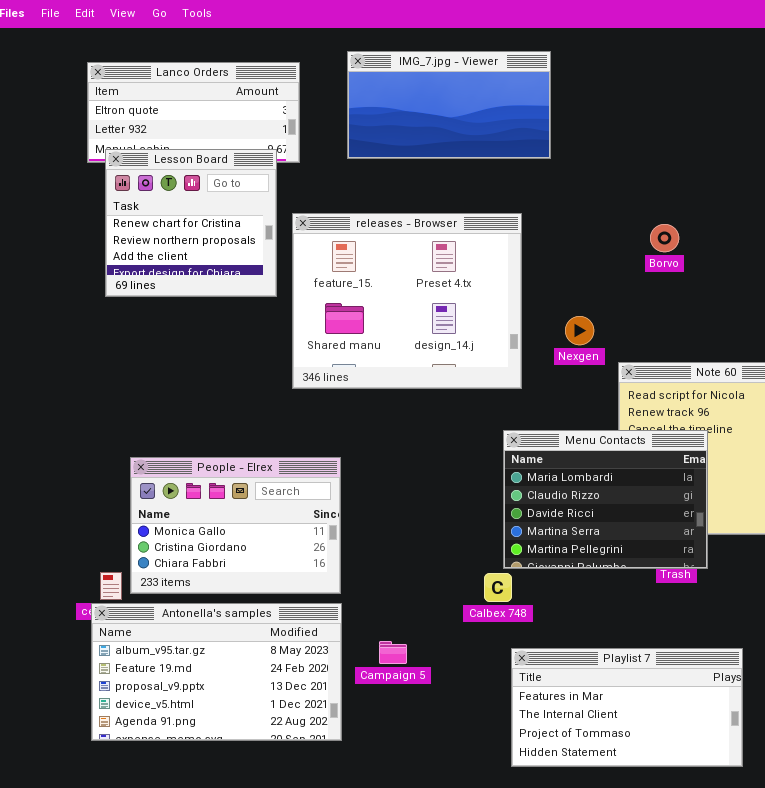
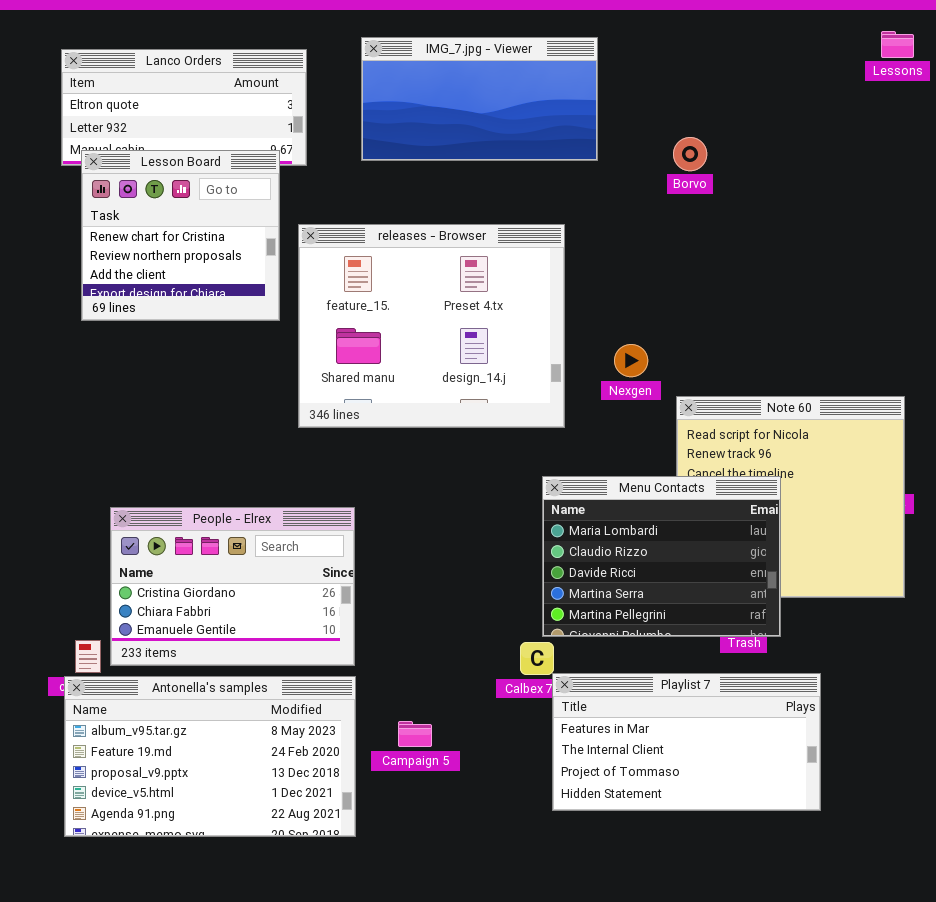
Borvo: [650,224,679,252] -> [673,137,707,171], moved
People - Elrex: [130,457,341,594] -> [110,507,355,666], scrolled down 1 row
Playlist 7: [511,648,743,767] -> [552,673,821,811], moved

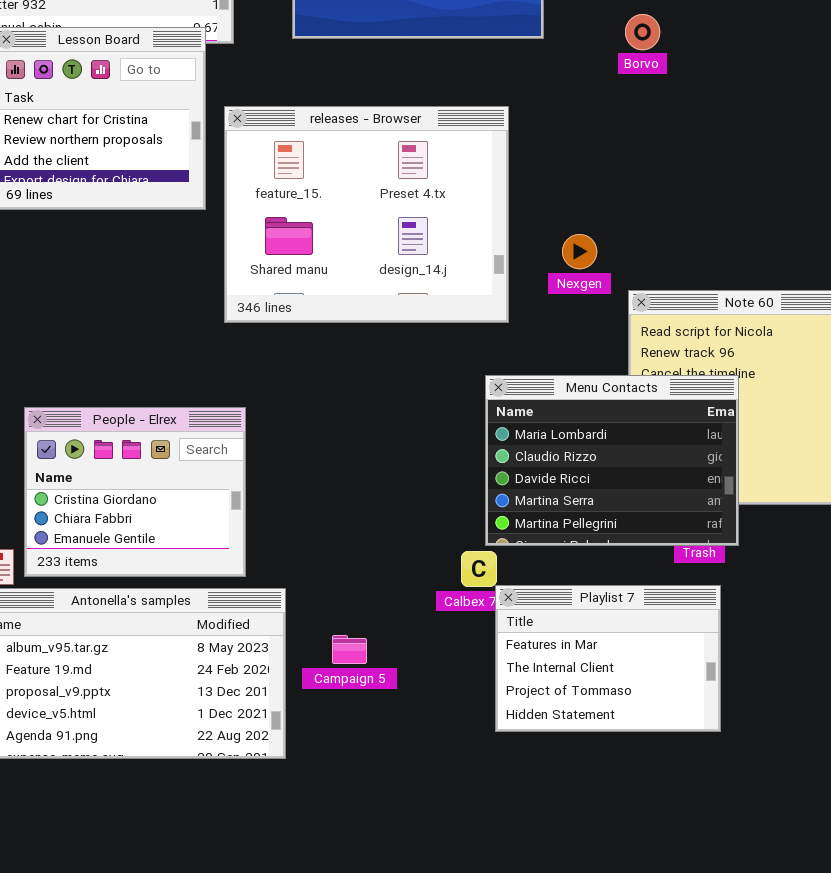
People - Elrex: [110,507,355,666] -> [24,407,246,577], resized
Playlist 7: [552,673,821,811] -> [495,585,721,732], resized

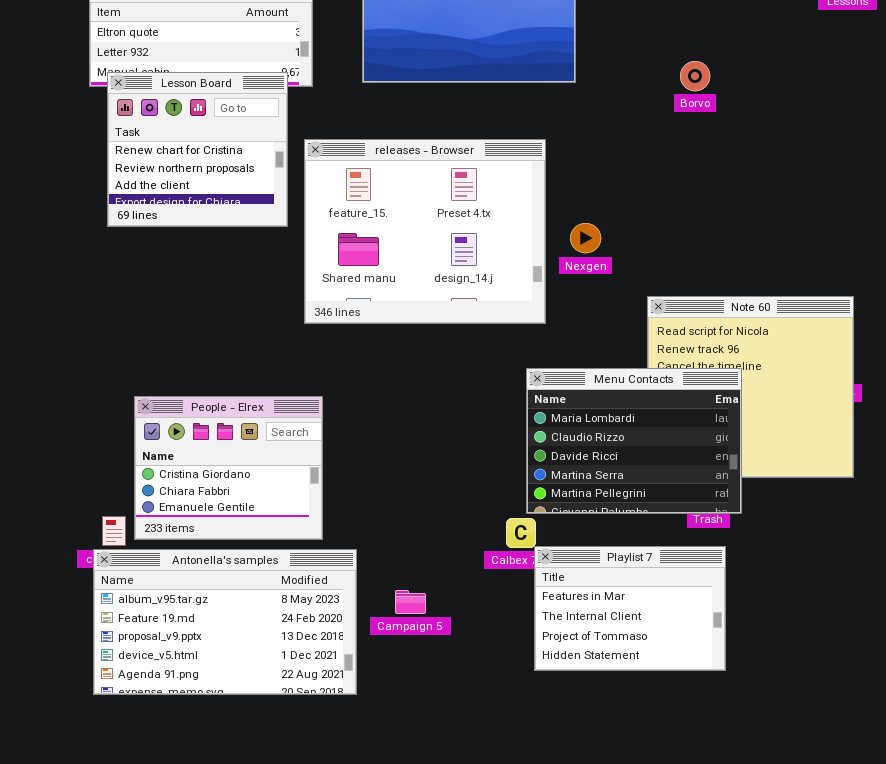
Borvo: [625,14,660,50] -> [680,61,710,91], moved
Nexgen: [562,234,597,269] -> [570,223,601,253], moved

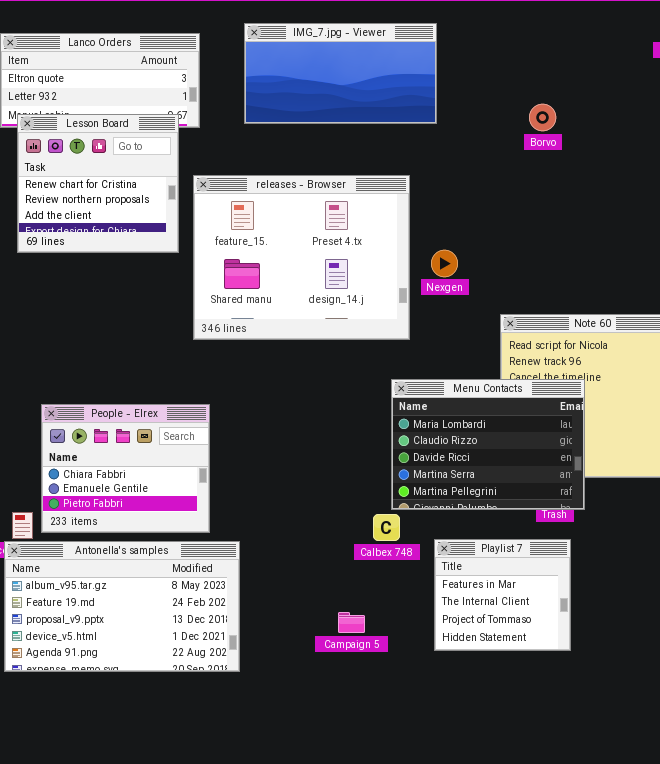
People - Elrex: [134,396,323,540] -> [41,404,210,533], scrolled down 1 row
Playlist 7: [534,546,726,671] -> [434,539,571,651], resized
Campaign 5: [395,590,426,614] -> [338,612,365,633], moved

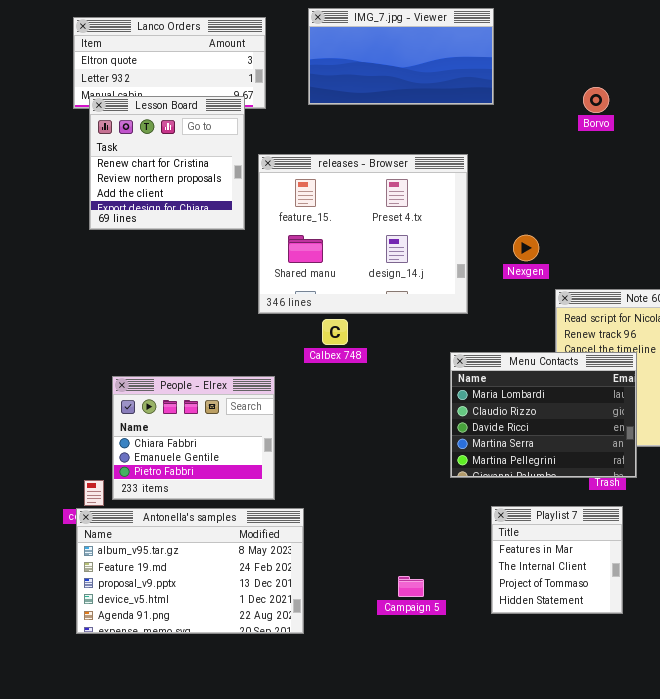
Nexgen: [431,250,458,277] -> [513,235,539,261], moved
Calbex 748: [373,514,400,541] -> [322,319,348,345], moved

